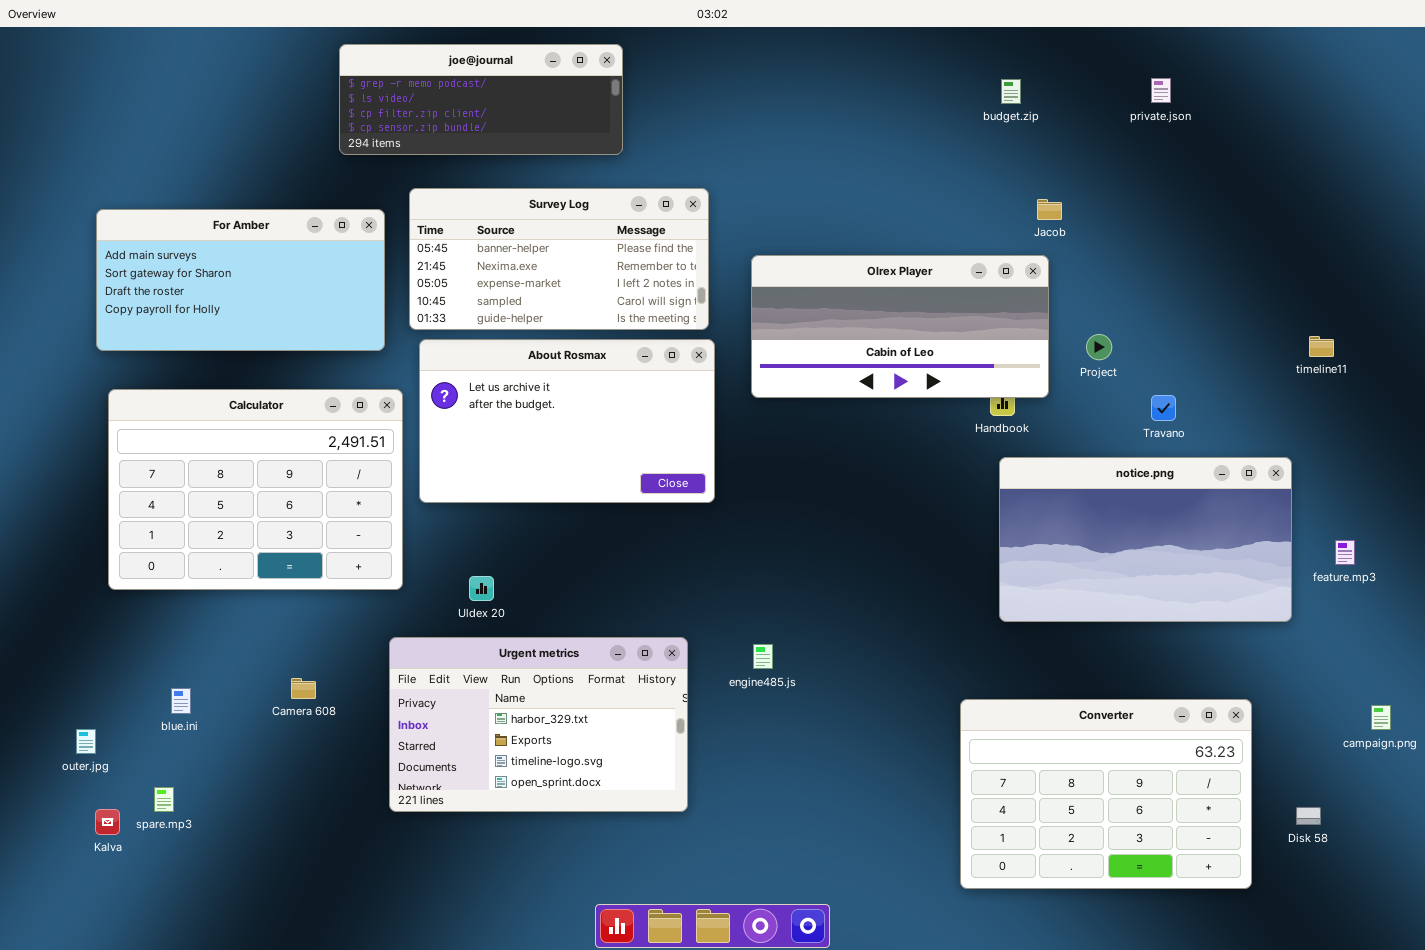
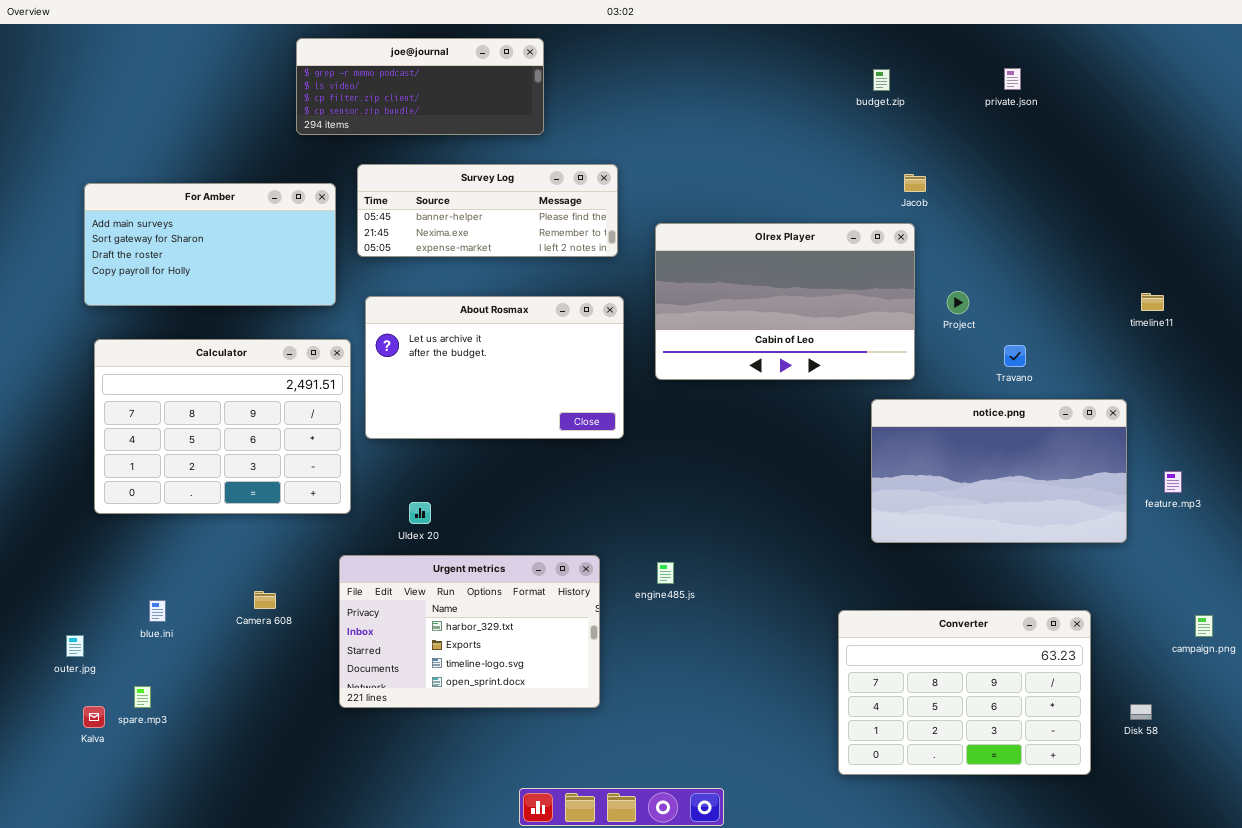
Survey Log: [409,188,709,330] -> [357,164,618,257], resized
Olrex Player: [751,255,1049,398] -> [655,223,915,380], resized

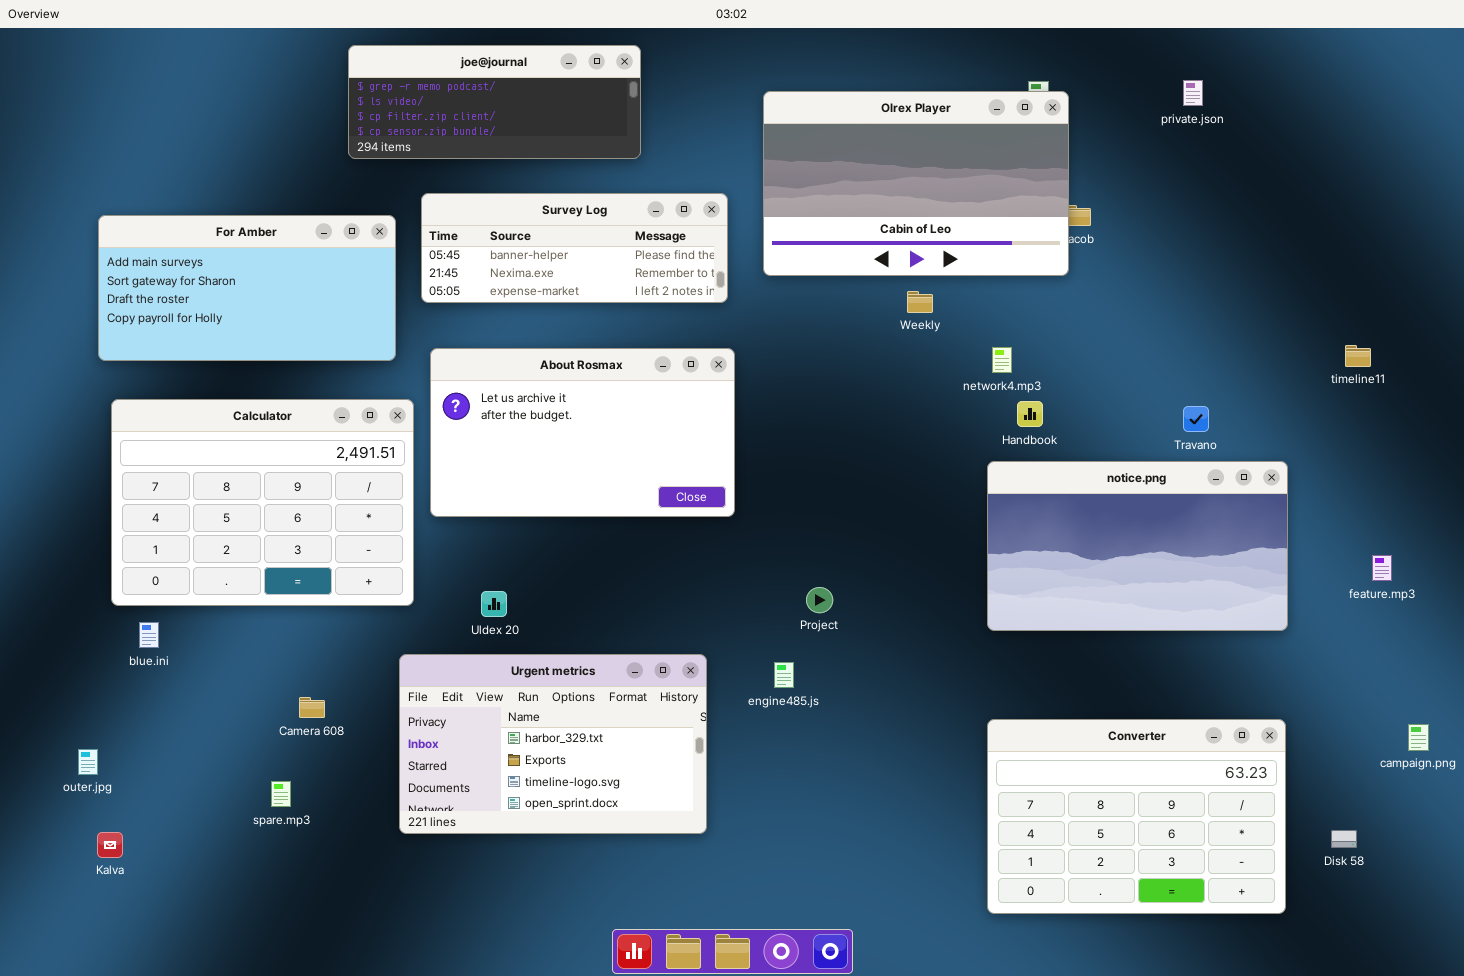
Olrex Player: [655,223,915,380] -> [763,91,1069,276], moved
Project: [947,291,969,314] -> [806,587,833,613], moved
notice.png: [871,399,1127,543] -> [987,461,1288,631], moved
blue.ini: [149,600,166,622] -> [139,622,159,648], moved
spare.mp3: [134,686,151,708] -> [271,781,291,807], moved

